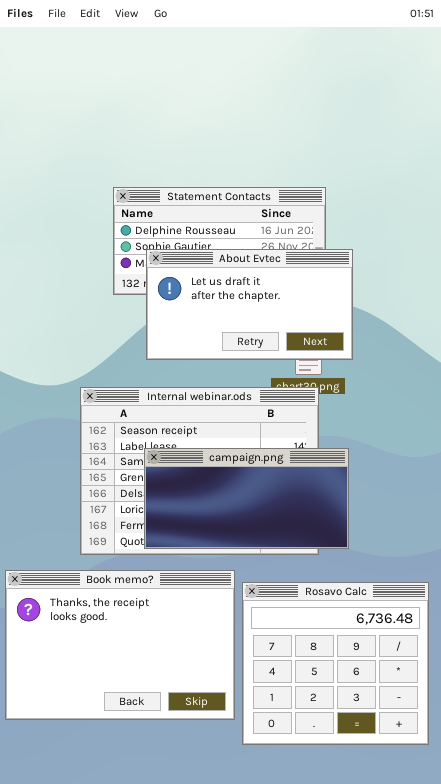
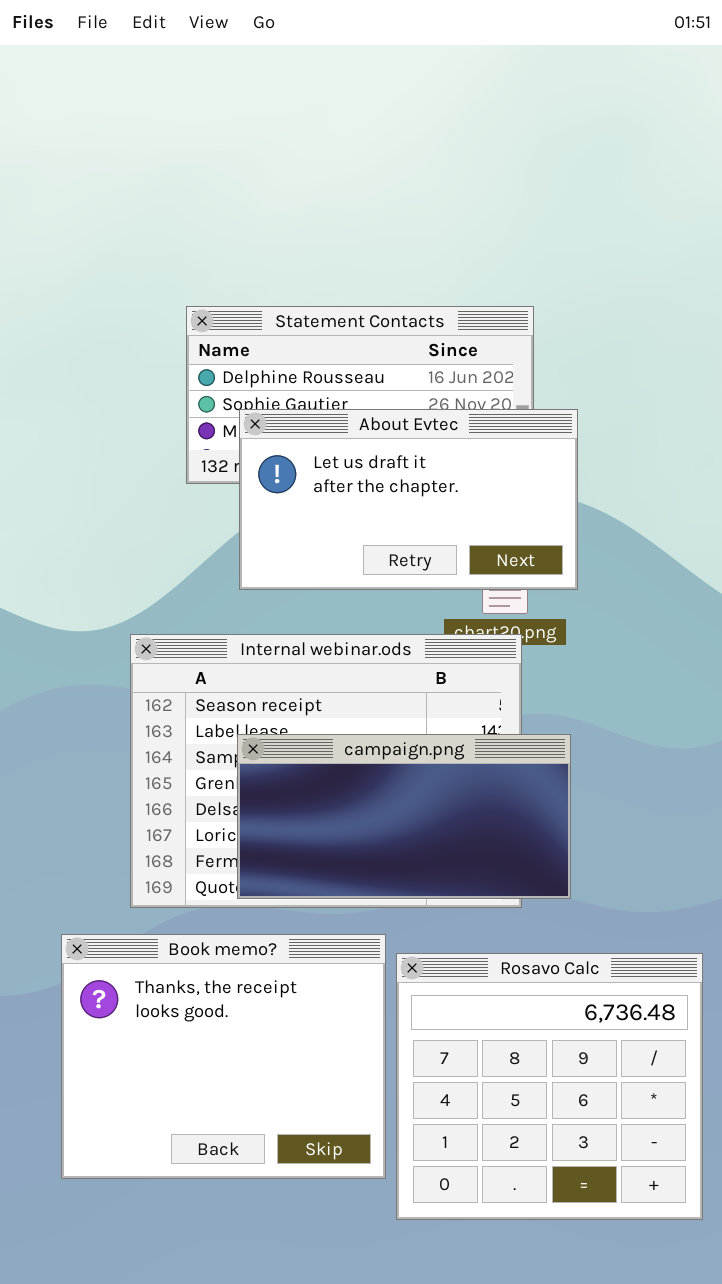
Book memo?: [5,570,235,720] -> [61,934,386,1179], resized

